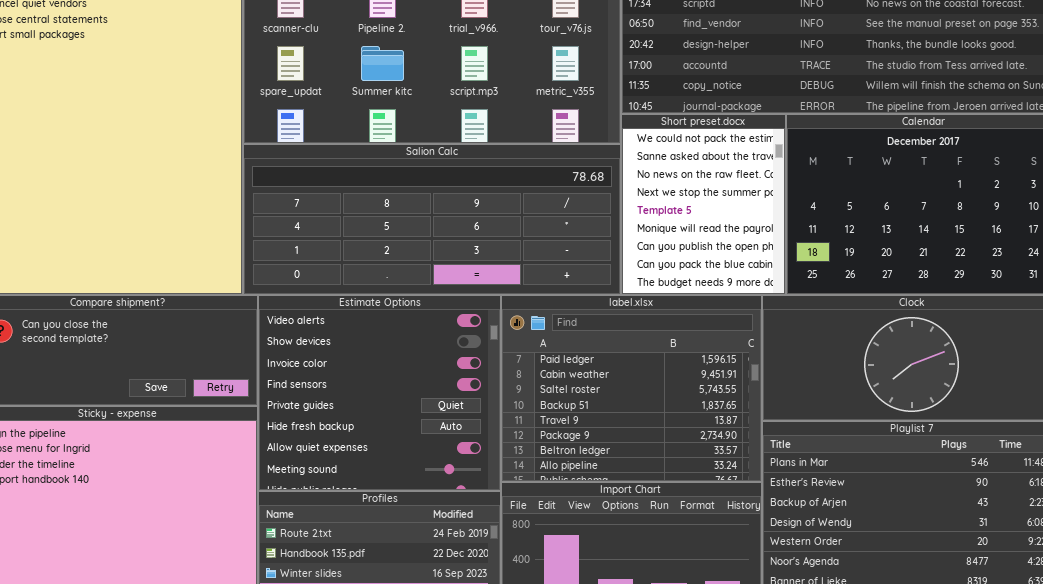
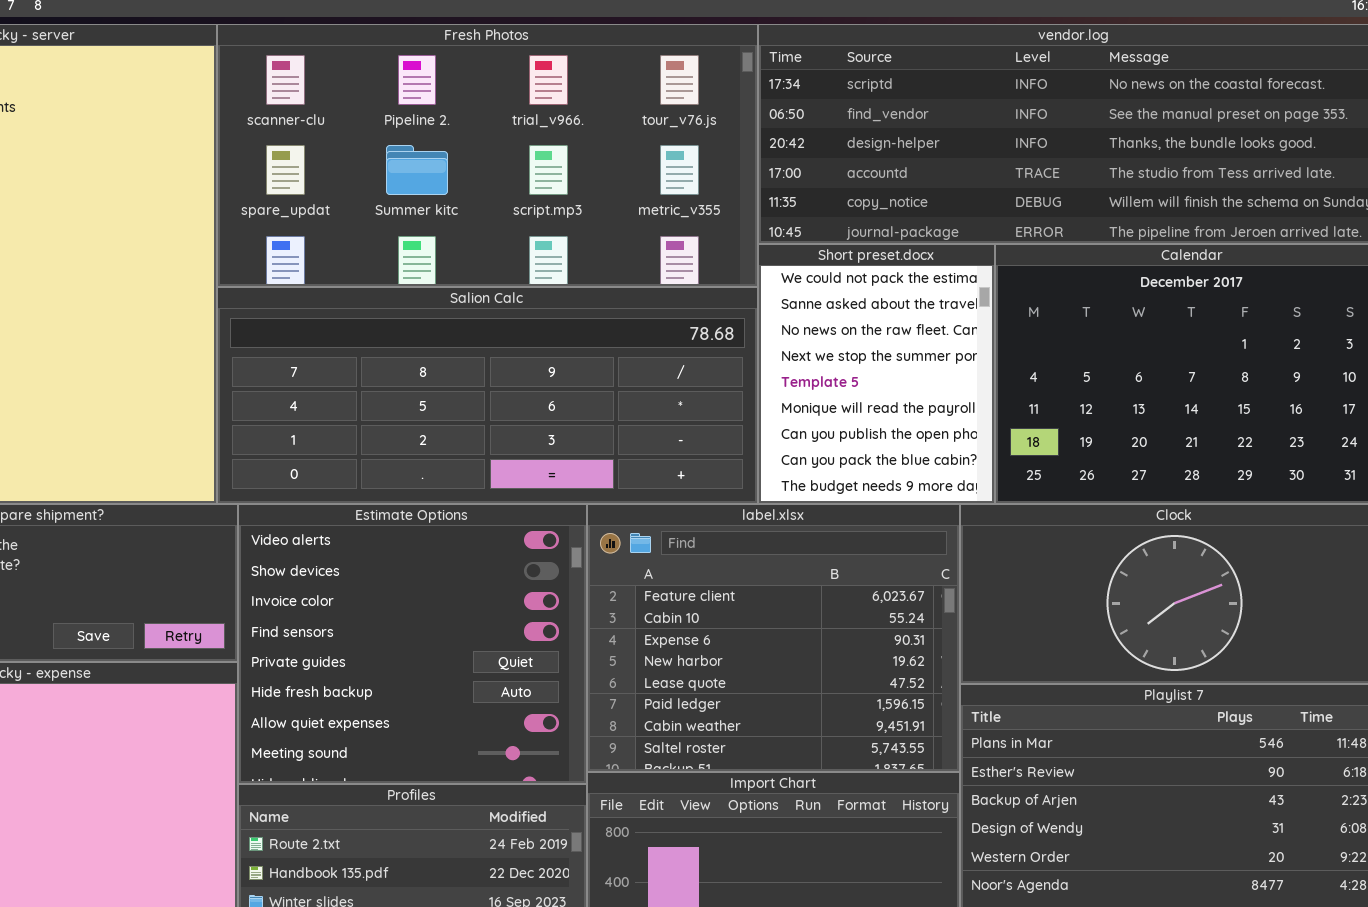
label.xlsx: [501,295,762,482] -> [587,504,960,772], scrolled up 5 rows

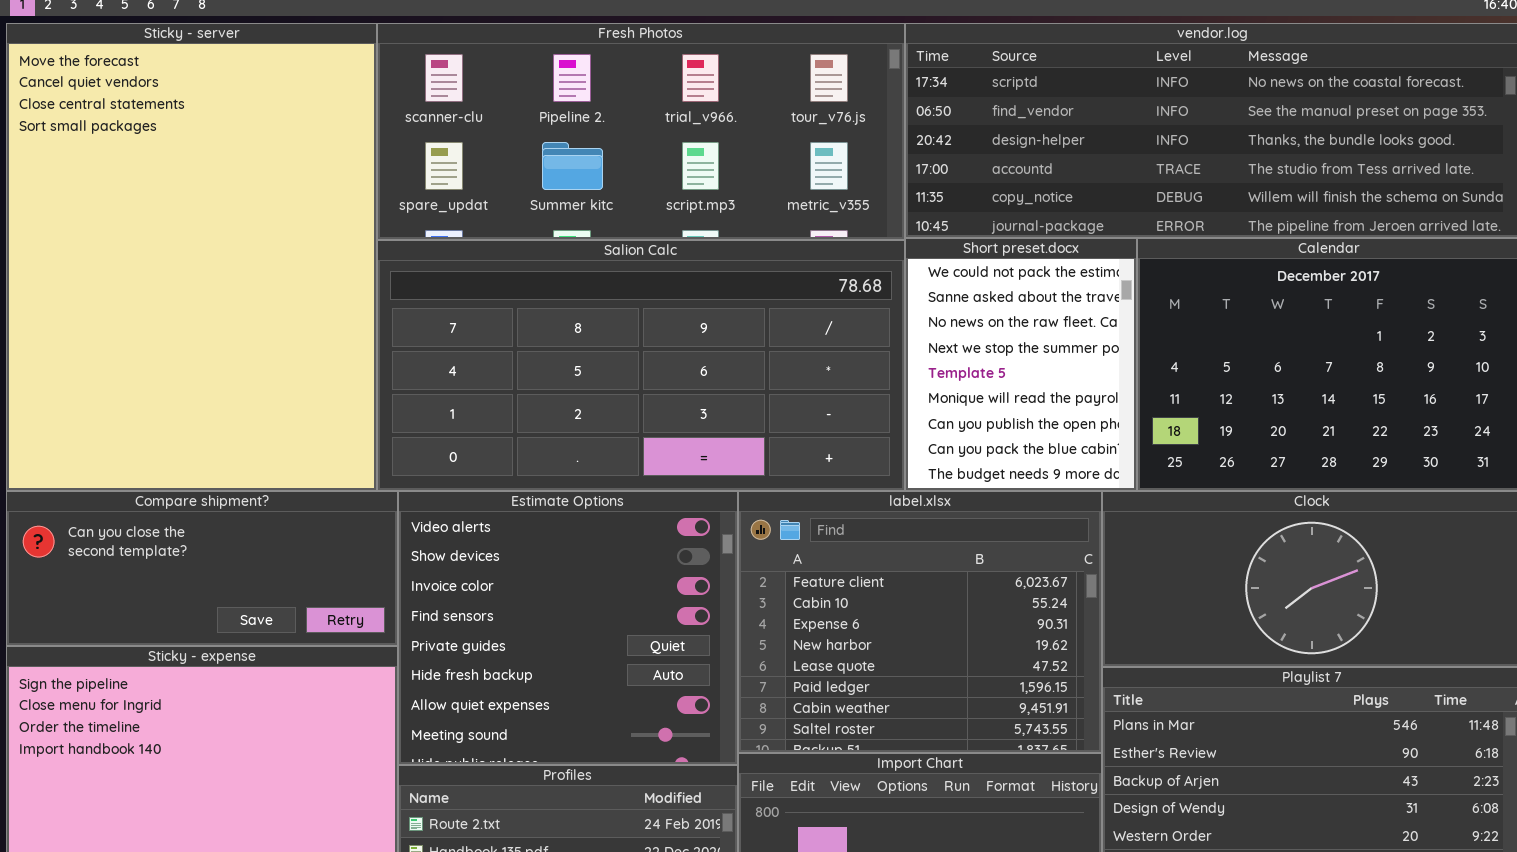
Fresh Photos: [217,24,758,287] -> [377,23,905,240], resized
Salion Calc: [217,287,758,504] -> [377,240,905,491], resized

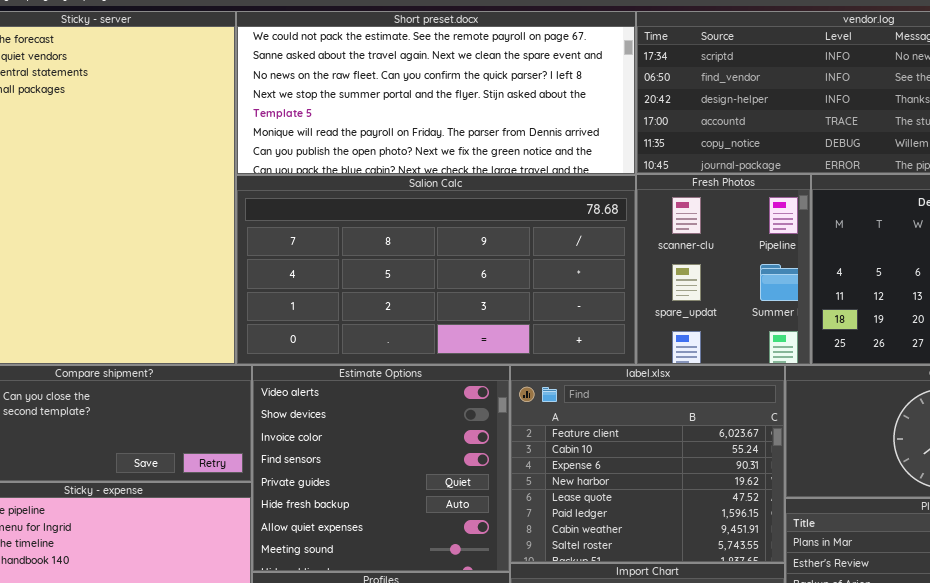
Fresh Photos: [377,23,905,240] -> [636,174,811,365], moved, resized
Short preset.docx: [905,238,1137,491] -> [236,11,636,175], moved, resized

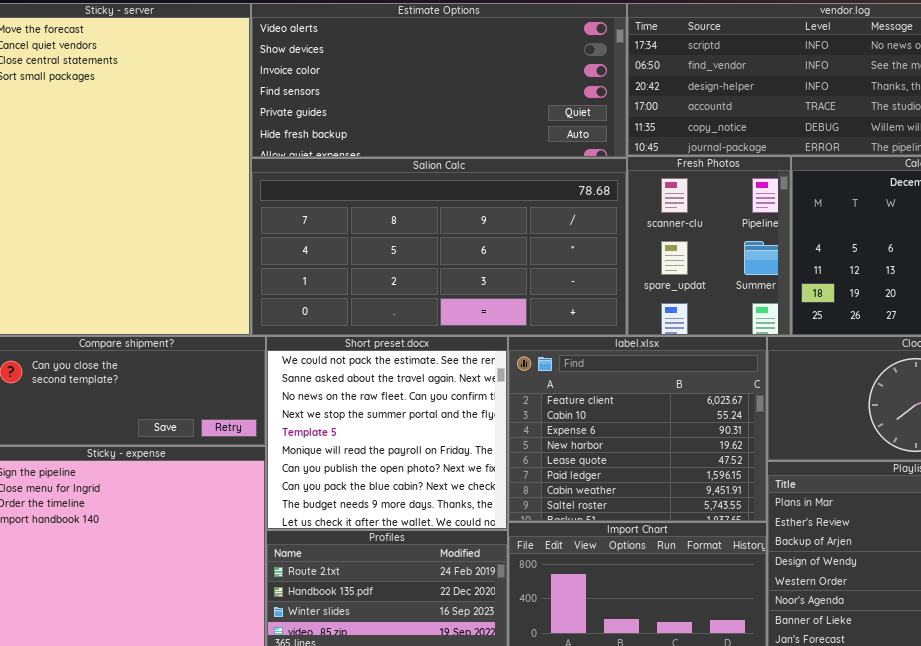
Short preset.docx: [236,11,636,175] -> [266,336,508,530], moved, resized
Estimate Options: [252,365,510,572] -> [251,3,627,158], moved, resized

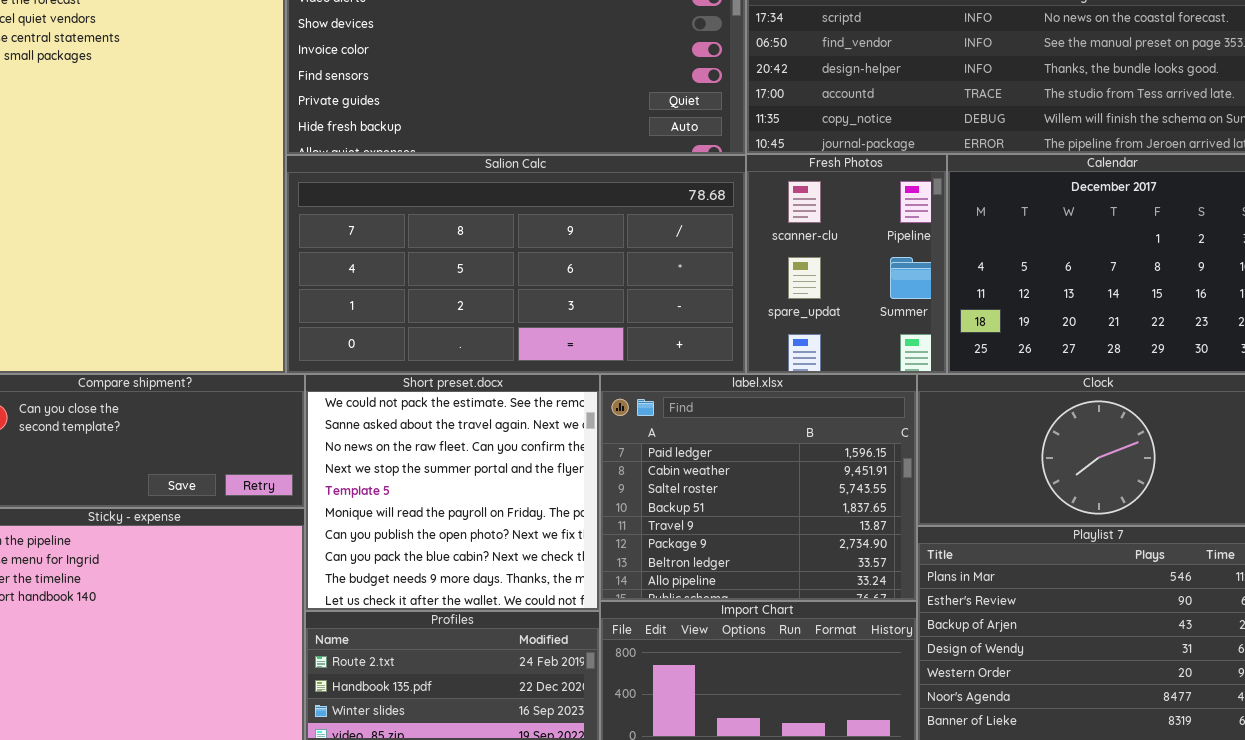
label.xlsx: [508,336,767,522] -> [600,374,917,601], scrolled down 5 rows

